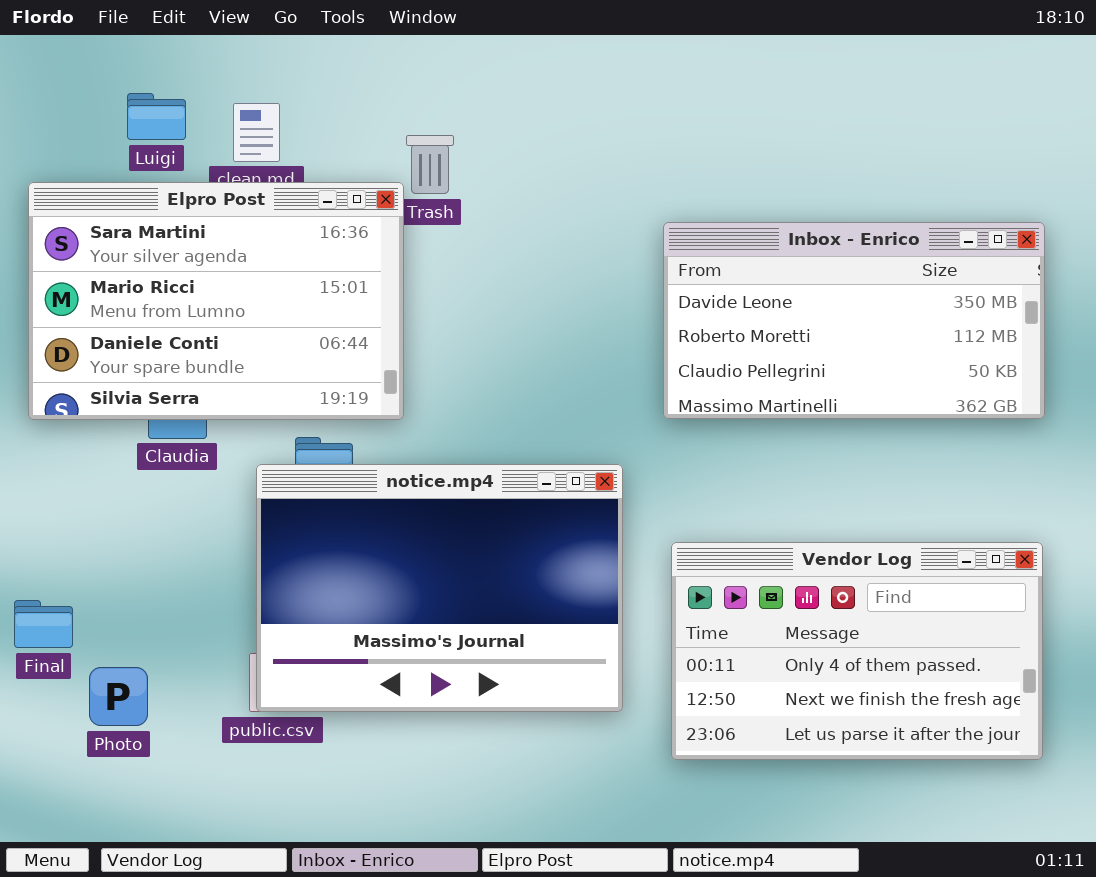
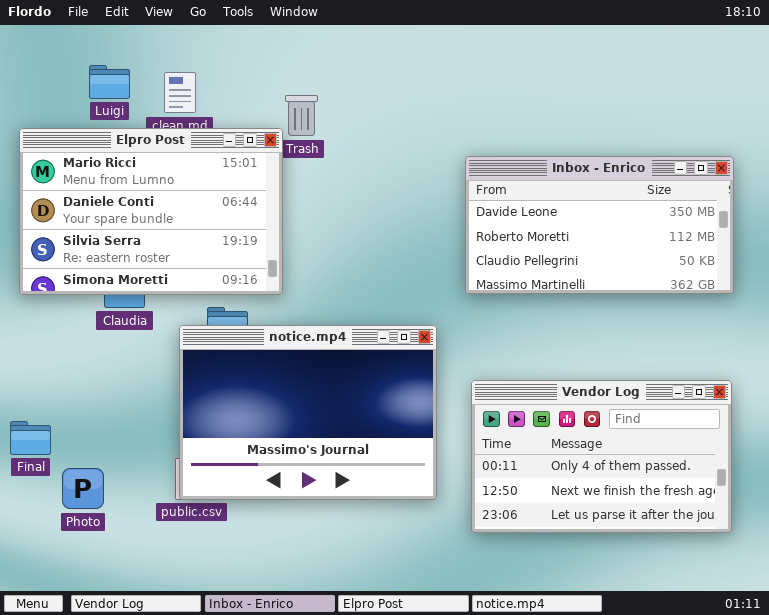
Elpro Post: [28,182,404,420] -> [19,128,283,295], scrolled down 1 row

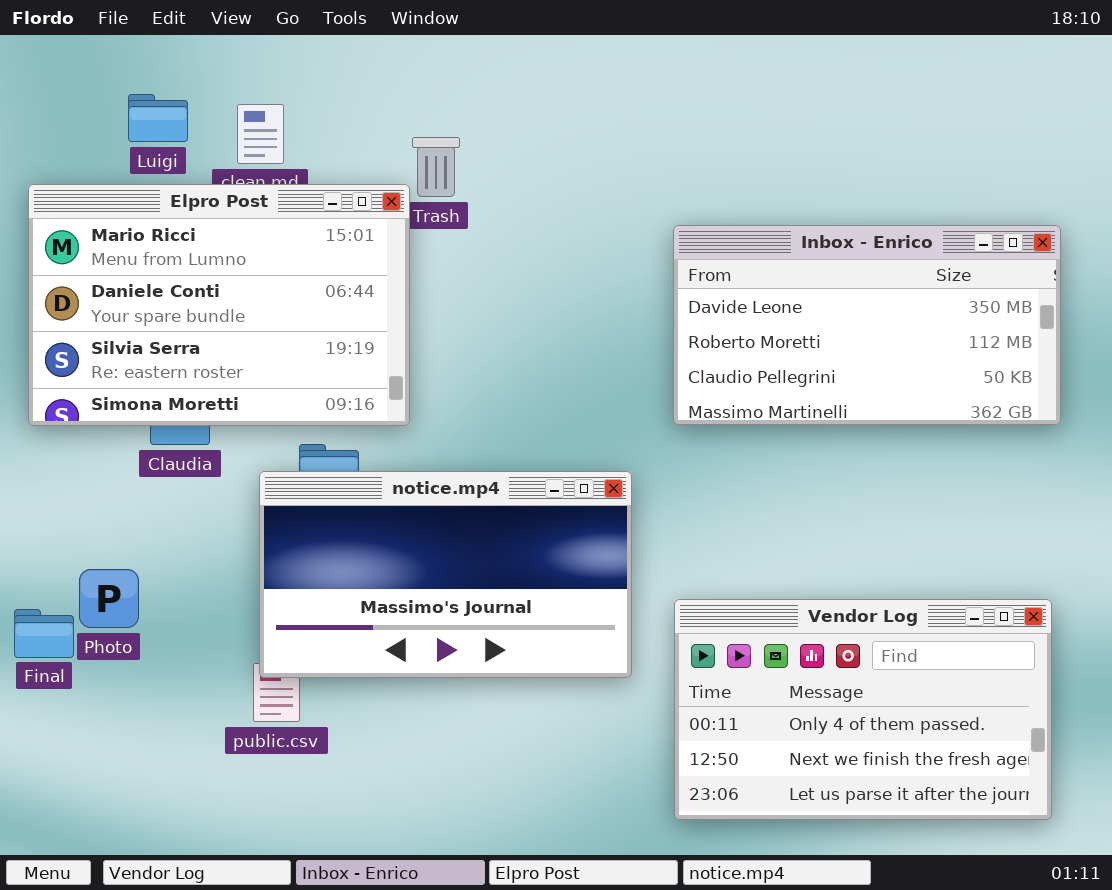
notice.mp4: [179,325,437,500] -> [259,471,632,678], resized
Vendor Log: [471,380,732,533] -> [674,599,1052,820], moved
Photo: [62,468,104,509] -> [79,569,139,628], moved

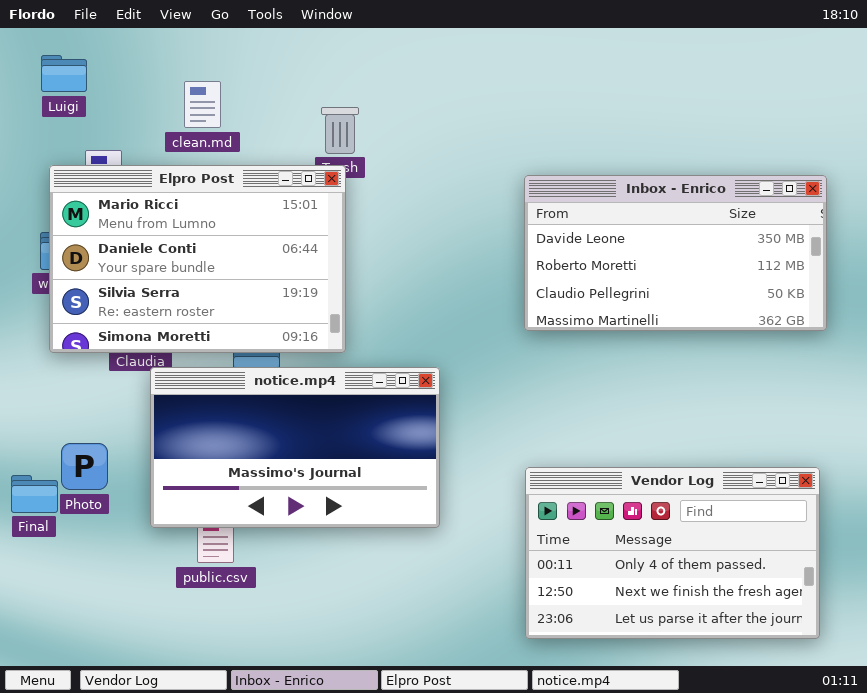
Luigi: [128,94,188,142] -> [41,55,87,92], moved
Elpro Post: [28,184,410,426] -> [49,165,346,353], moved
notice.mp4: [259,471,632,678] -> [150,367,440,528], moved

